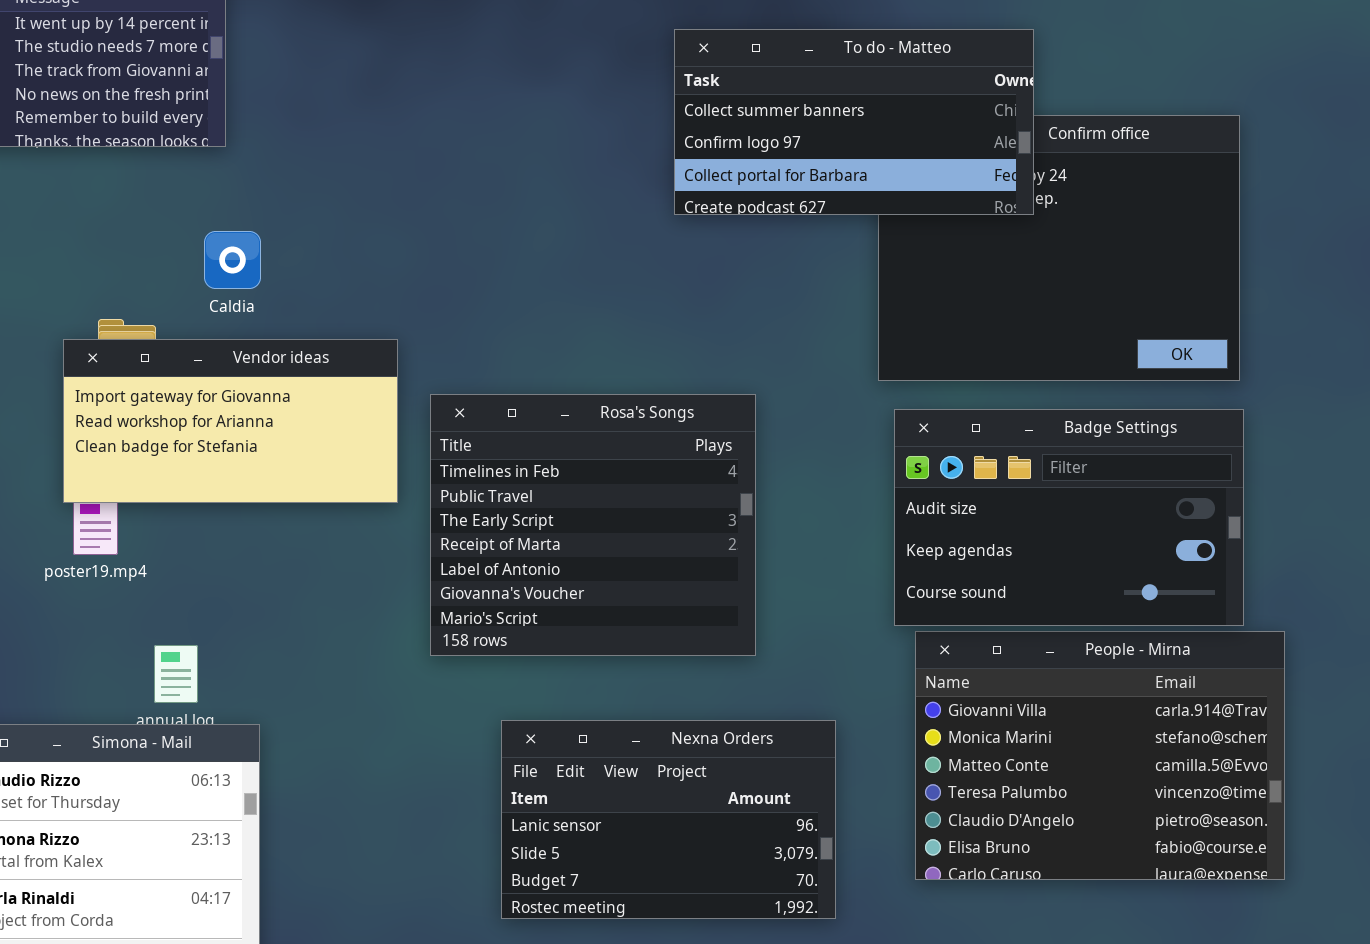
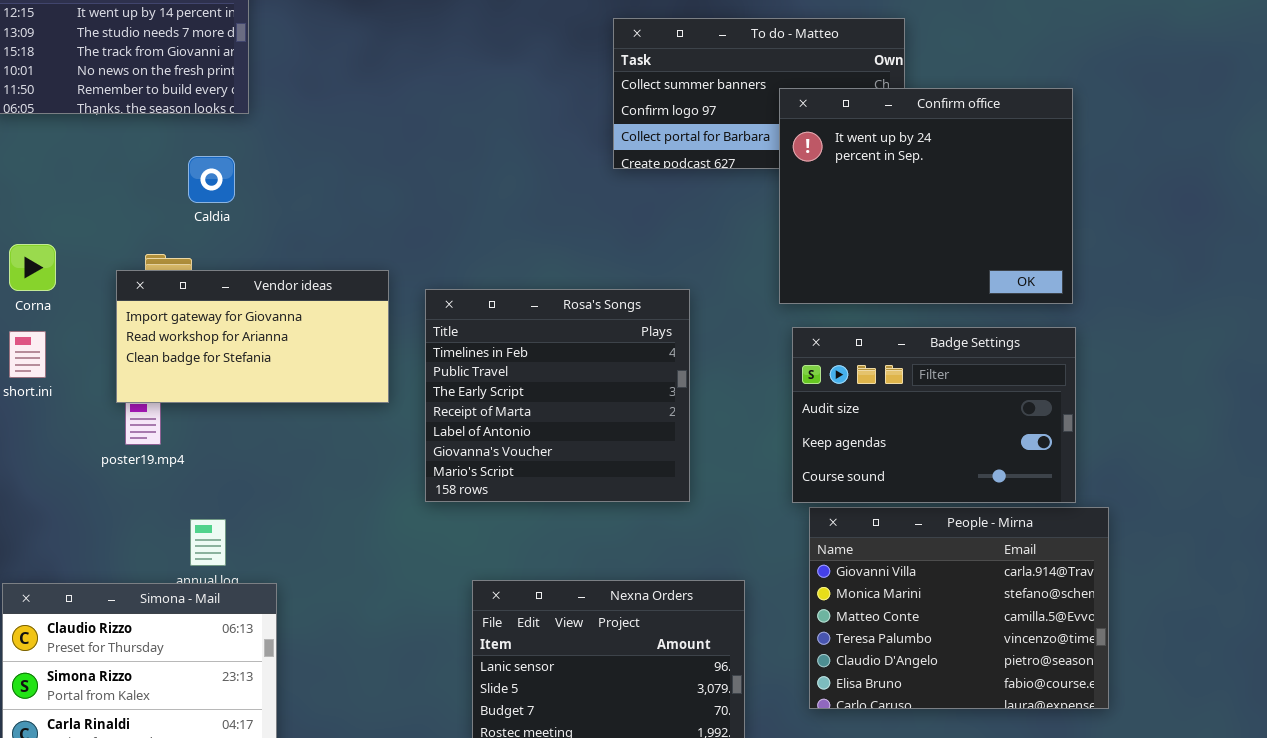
Confirm office: [878,115,1240,381] -> [779,88,1073,304], raised
Caldia: [204,231,261,289] -> [188,156,235,203], moved
Rosa's Songs: [430,394,756,656] -> [425,289,690,502], moved

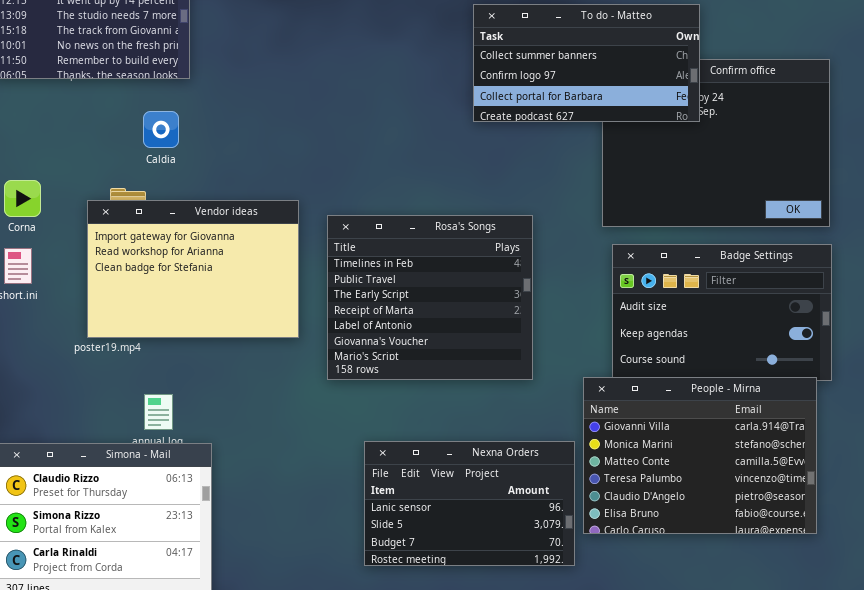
To do - Matteo: [613,18,905,169] -> [473,4,700,122], raised
Vendor ideas: [116,270,389,403] -> [87,200,299,338], resized
People - Mirna: [809,507,1109,709] -> [583,377,817,534], moved

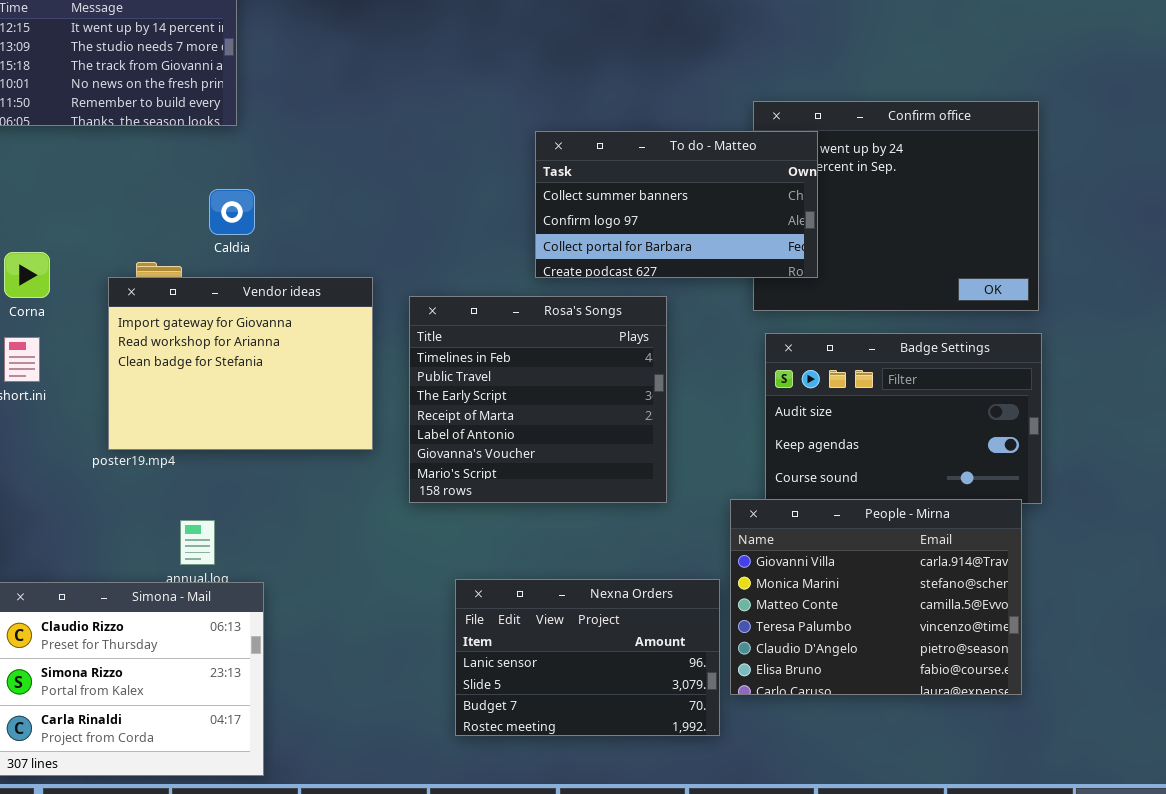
To do - Matteo: [473,4,700,122] -> [535,131,818,278], moved
Caldia: [143,111,179,148] -> [209,189,255,235], moved

